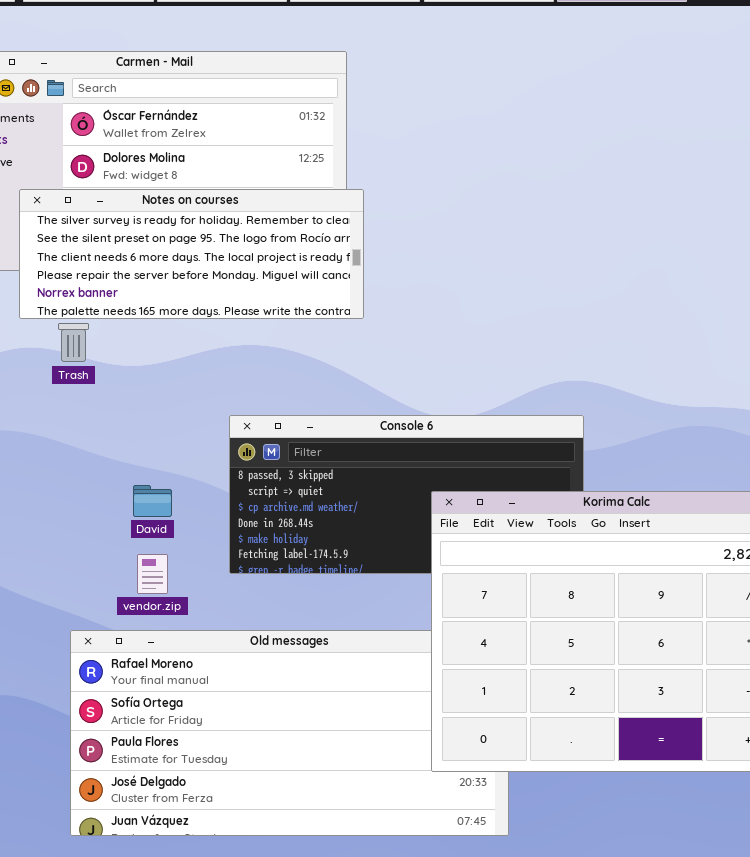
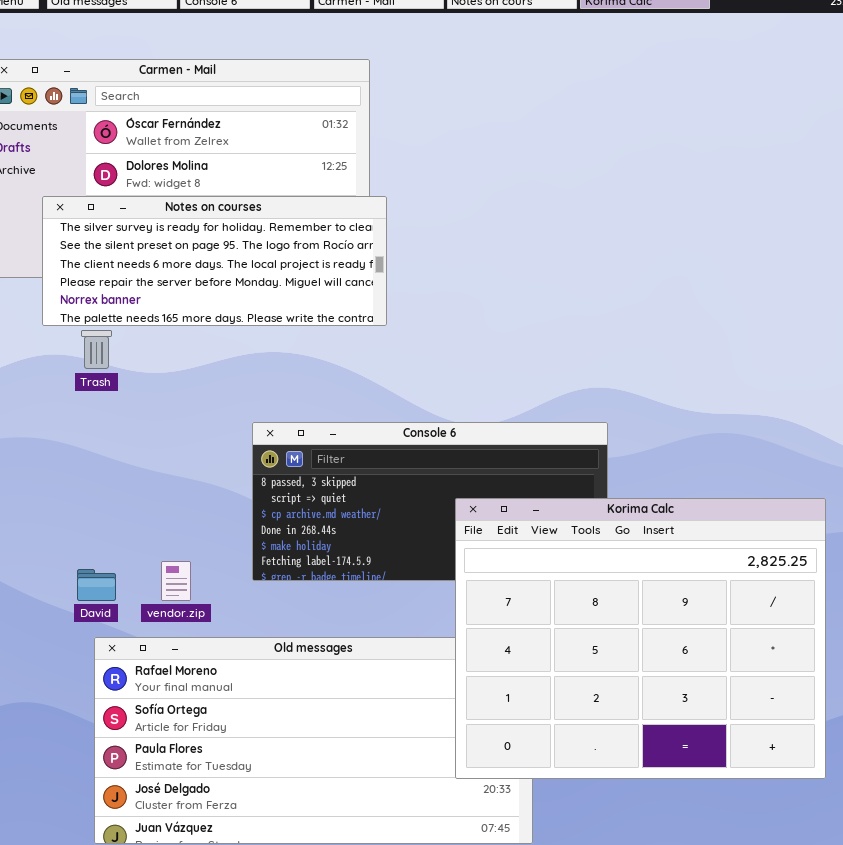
David: [133,485,172,517] -> [77,569,116,601], moved

